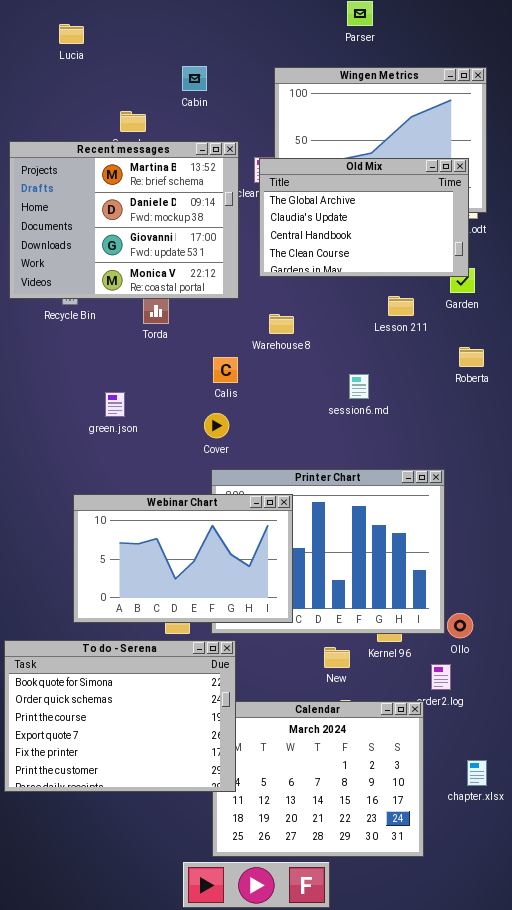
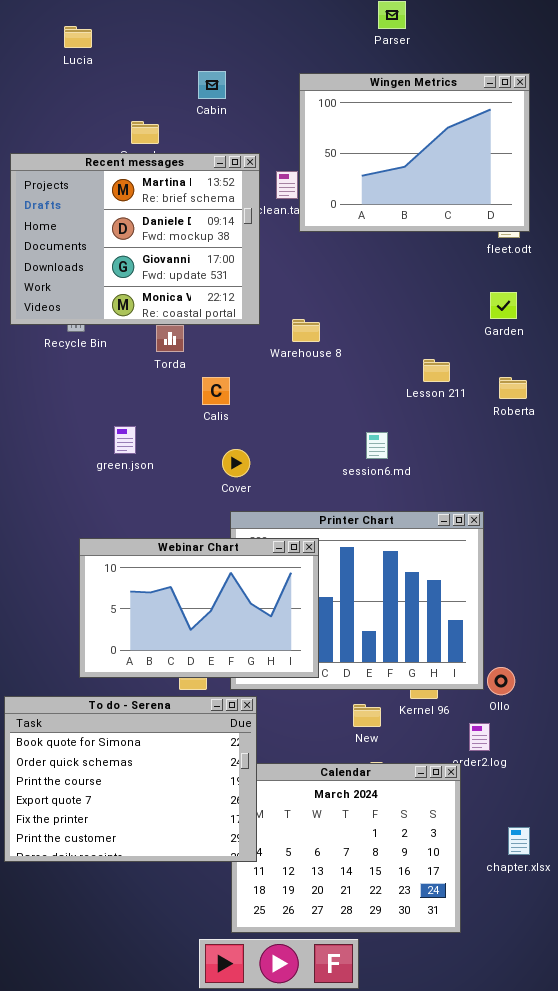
Old Mix: [259,158,469,277] -> none, closed
Lesson 211: [388,296,414,316] -> [423,359,450,382], moved
Warehouse 8: [269,314,294,334] -> [292,319,320,342], moved
Calis: [213,357,238,383] -> [202,377,230,405], moved
session6.md: [349,374,369,399] -> [366,432,388,459], moved

